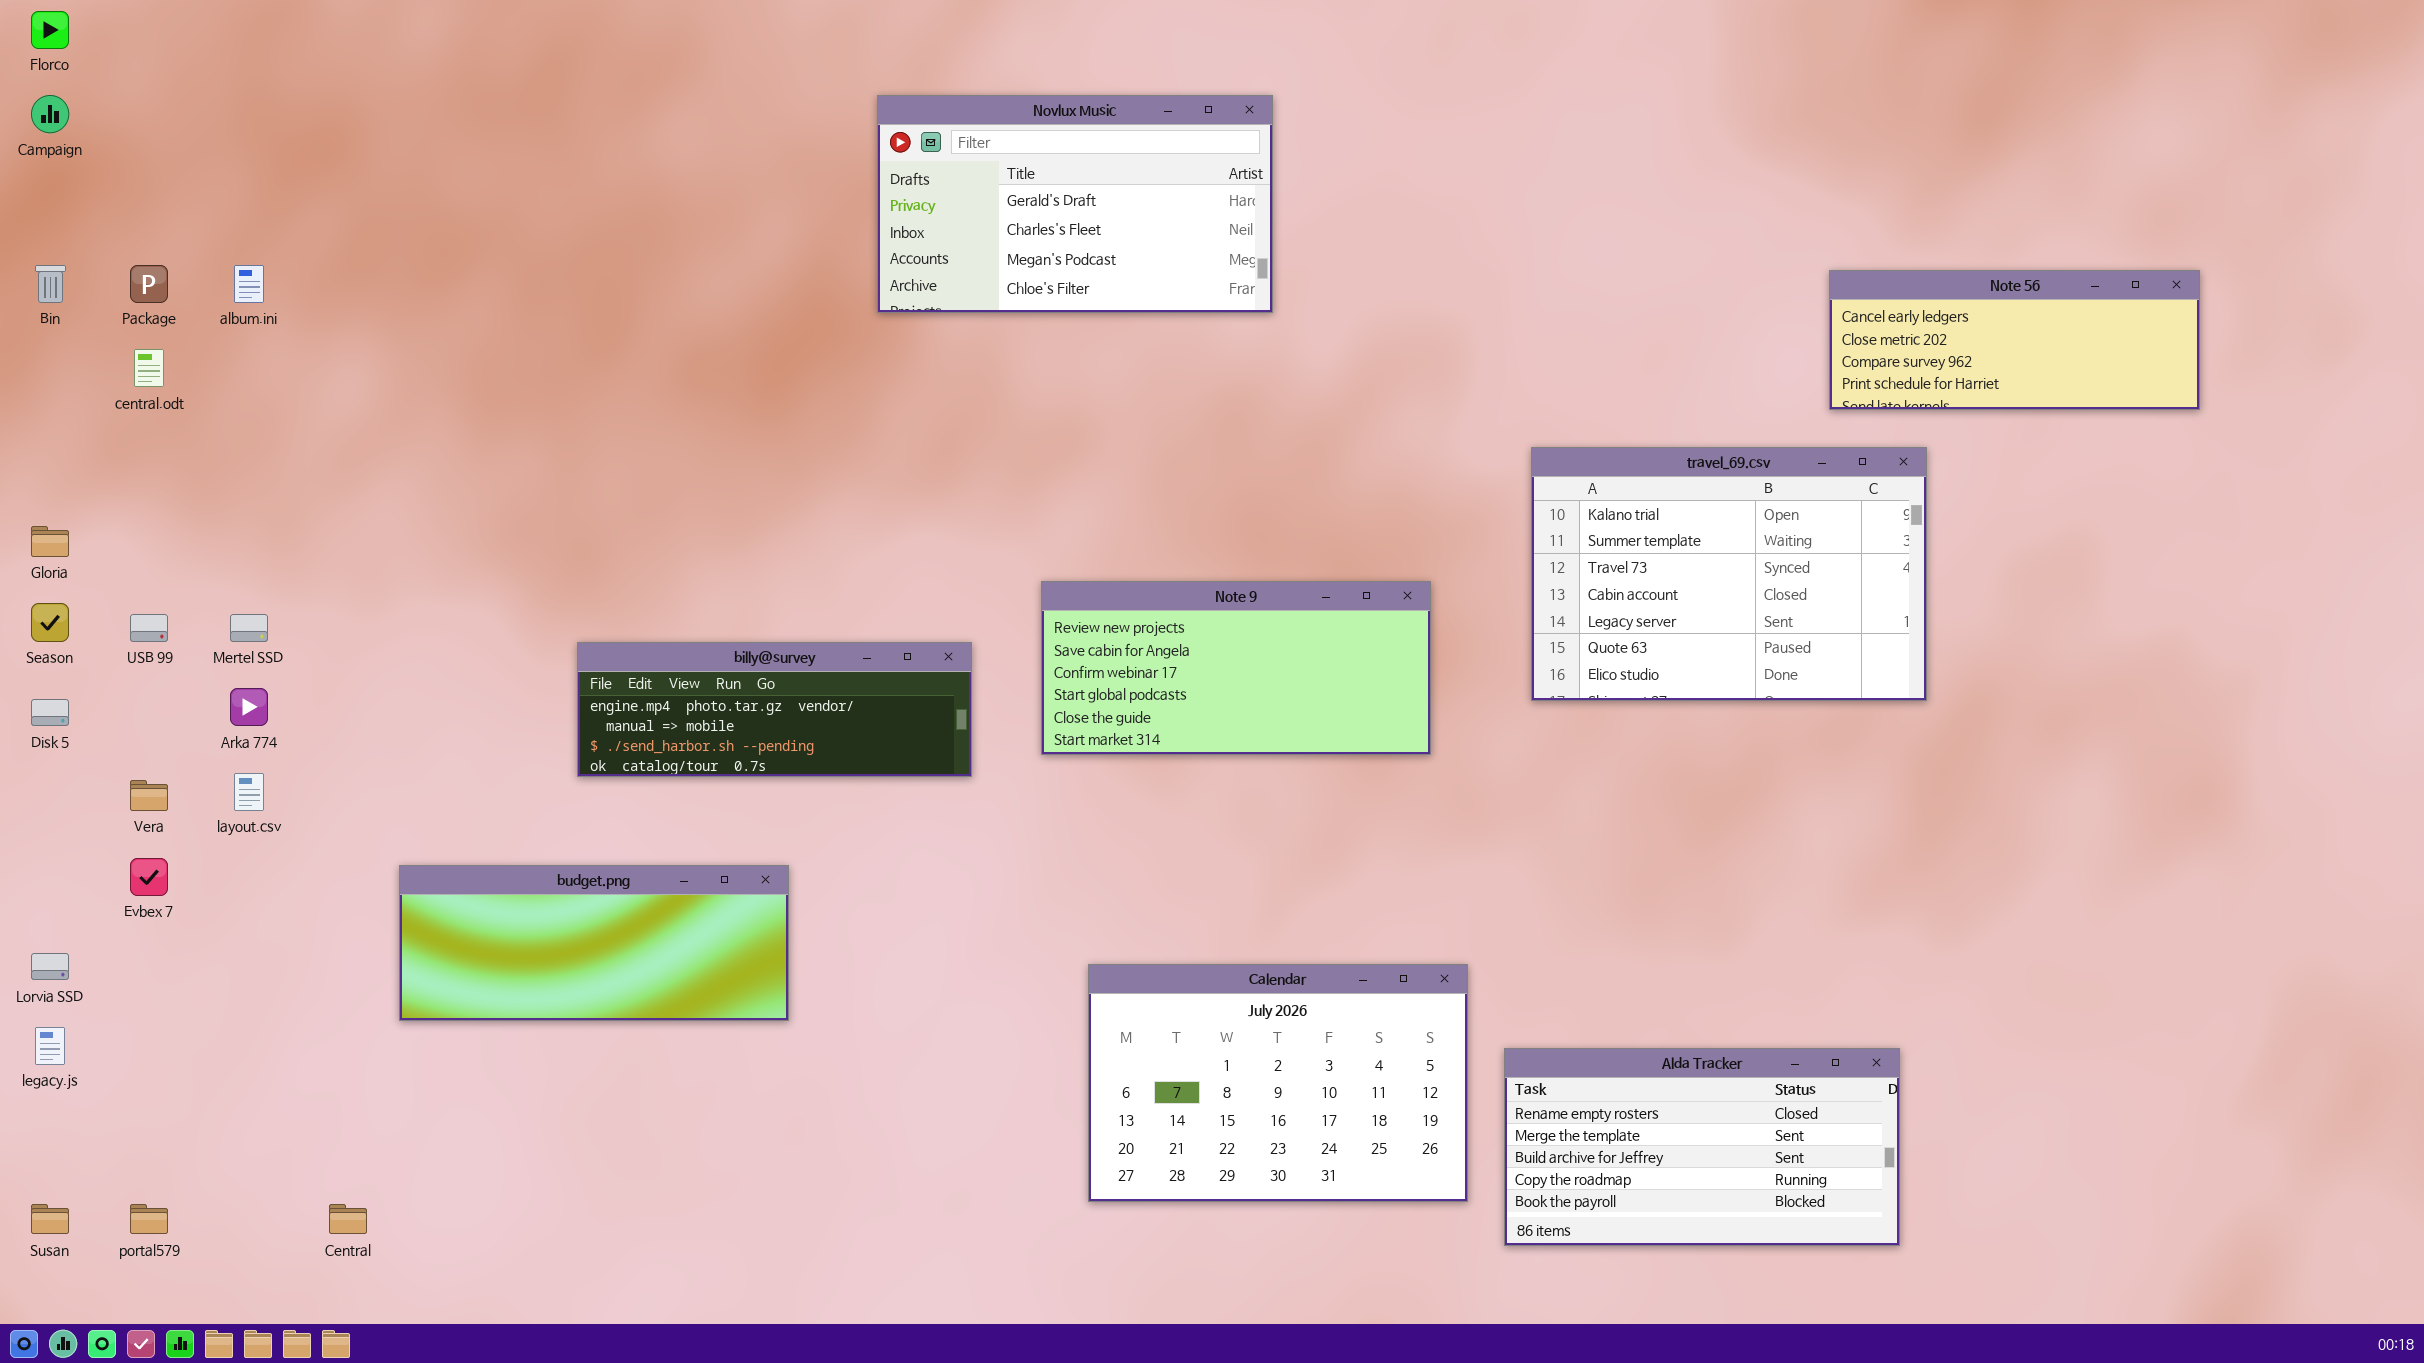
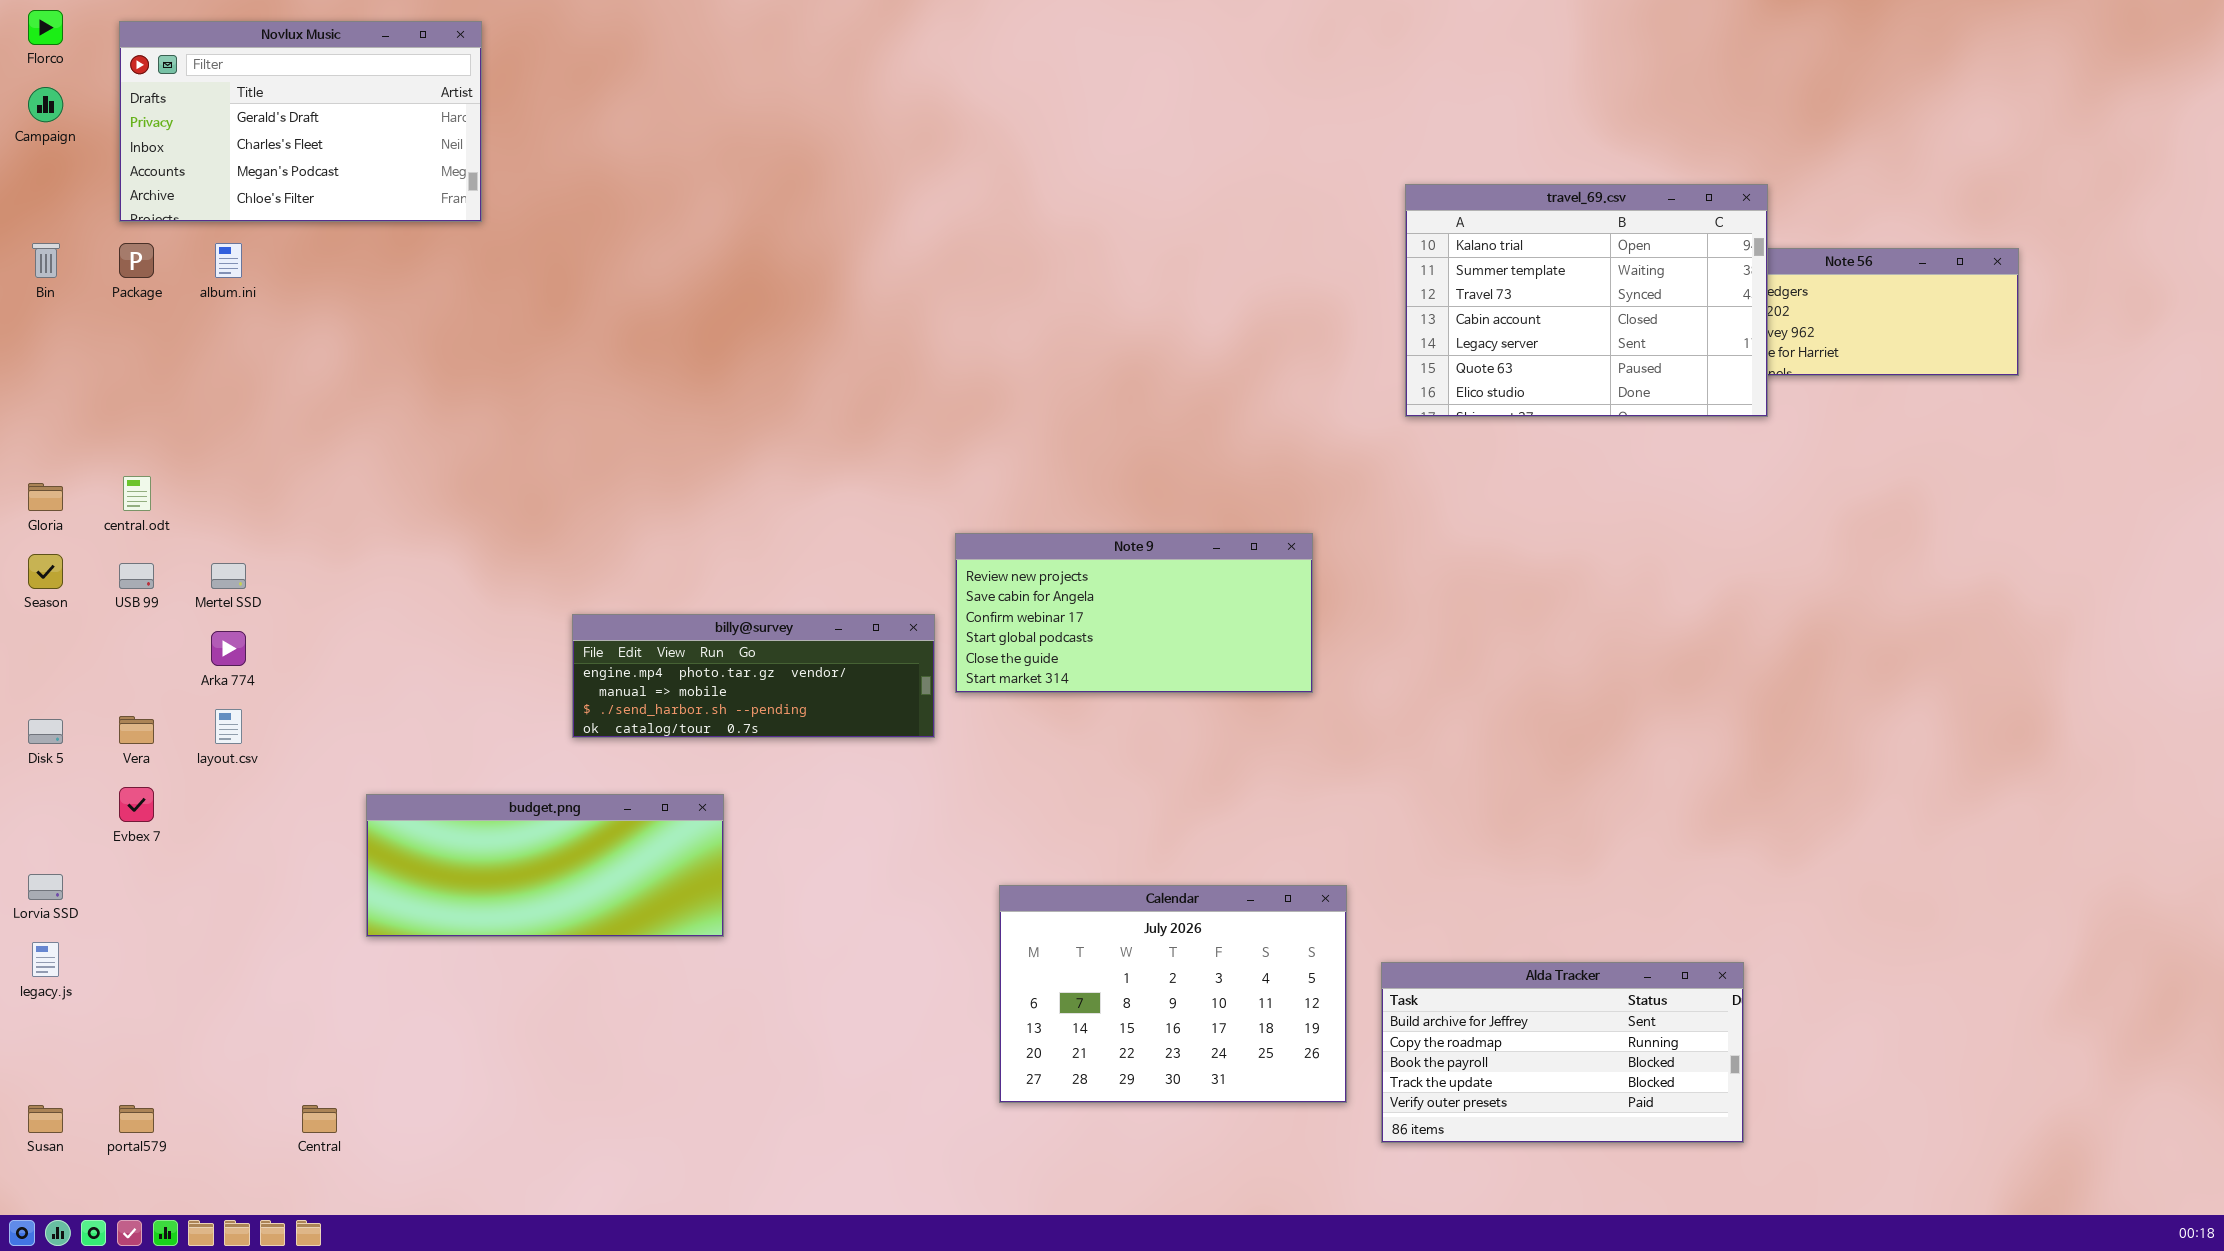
Novlux Music: [877,95,1273,313] -> [119,21,482,222], moved
central.odt: [134,349,164,387] -> [123,476,151,511], moved
travel_69.csv: [1531,447,1927,701] -> [1405,184,1768,417], moved
billy@survey: [577,642,972,777] -> [572,614,935,738], moved
Disk 5: [31,699,69,726] -> [28,719,63,744], moved
Alda Tracker: [1504,1048,1900,1246] -> [1381,962,1744,1143], scrolled down 2 rows

